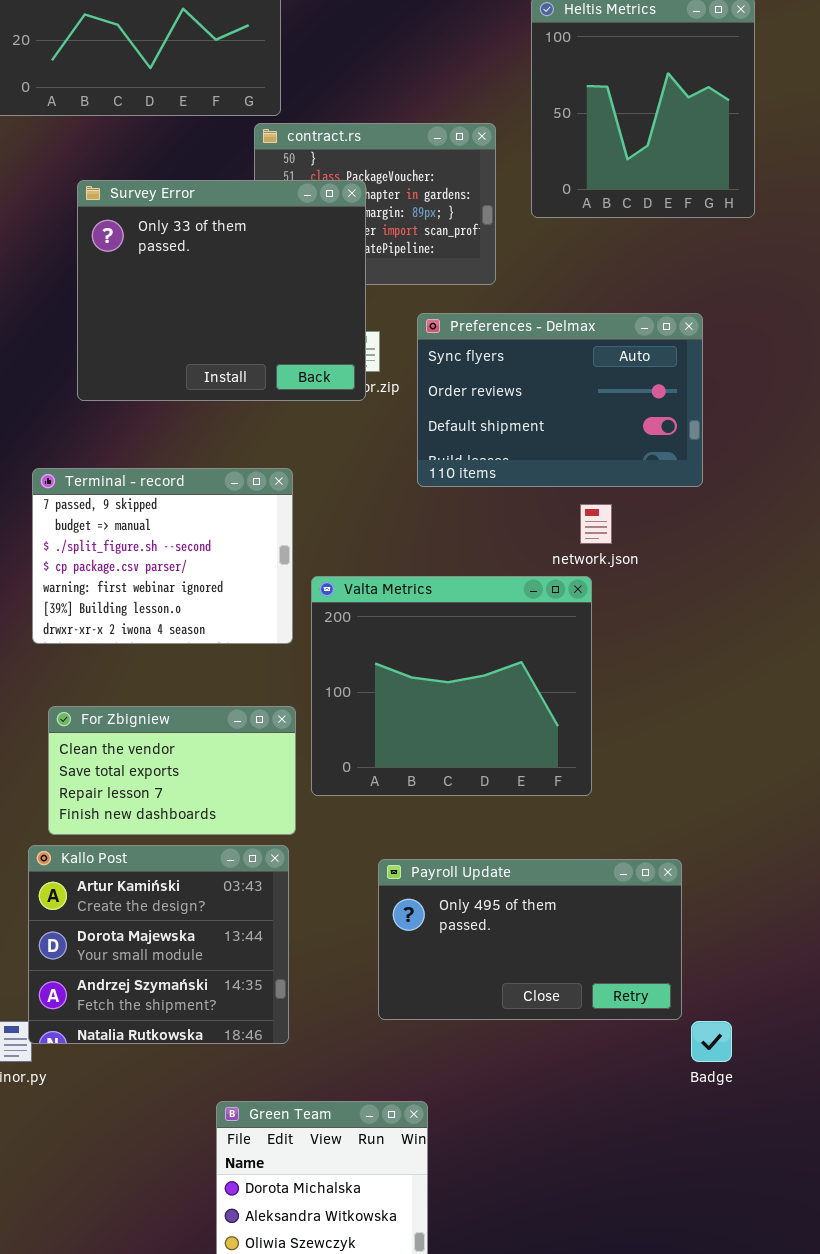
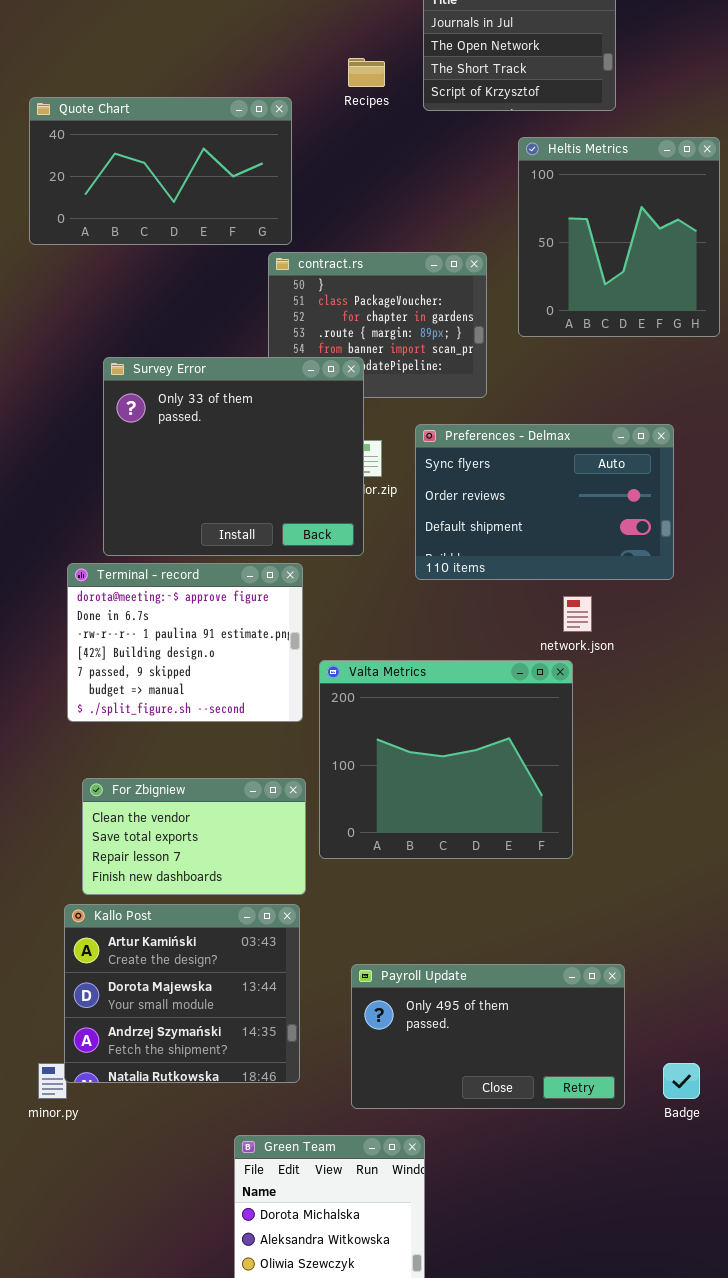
Survey Error: [77,180,366,401] -> [103,357,364,556], moved
Terminal - record: [32,468,293,644] -> [67,563,303,722], scrolled up 4 rows
Payroll Update: [378,859,682,1020] -> [351,964,625,1109], moved

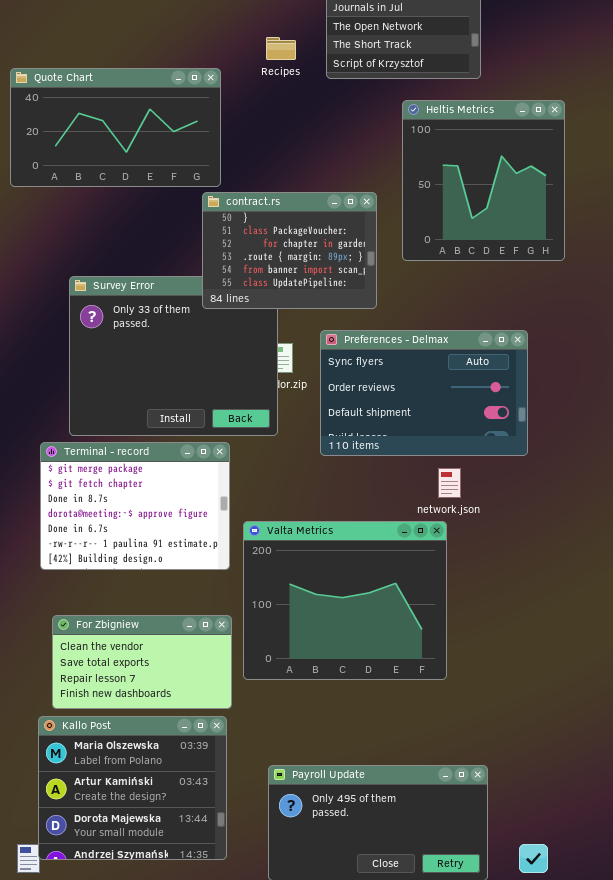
contract.rs: [268,252,487,398] -> [202,192,377,309], raised
Terminal - record: [67,563,303,722] -> [40,442,230,570], scrolled up 3 rows
Kallo Post: [64,904,300,1083] -> [38,716,227,860], scrolled up 1 row

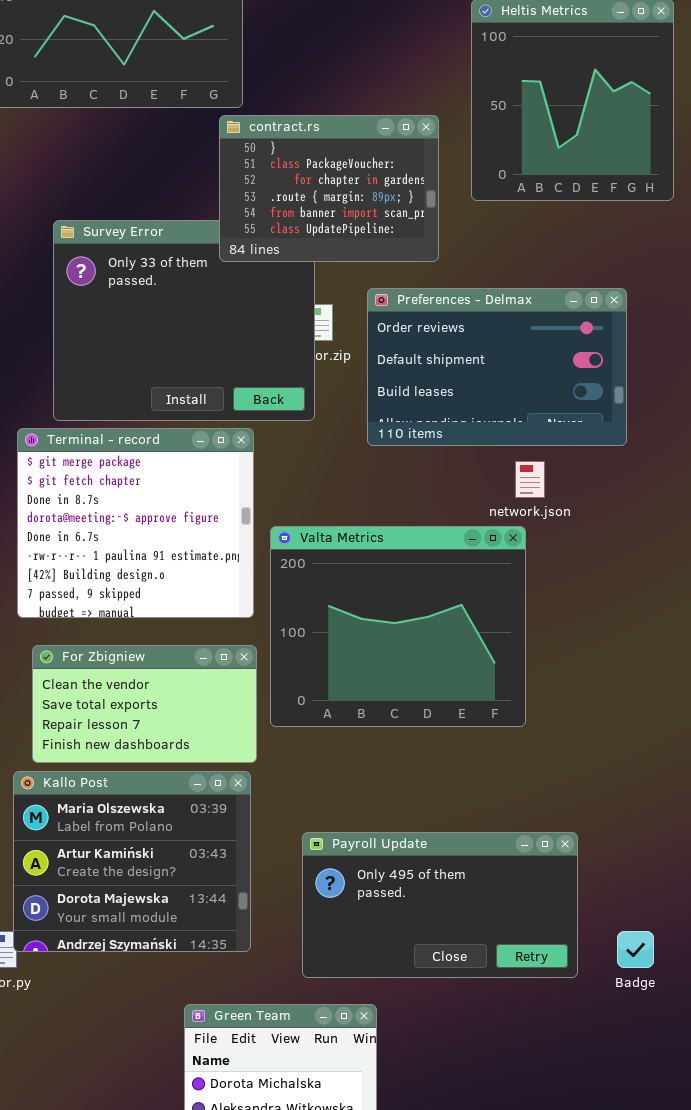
Preferences - Delmax: [320,330,528,456] -> [367,288,627,446], scrolled down 1 row
Terminal - record: [40,442,230,570] -> [17,428,254,618], resized

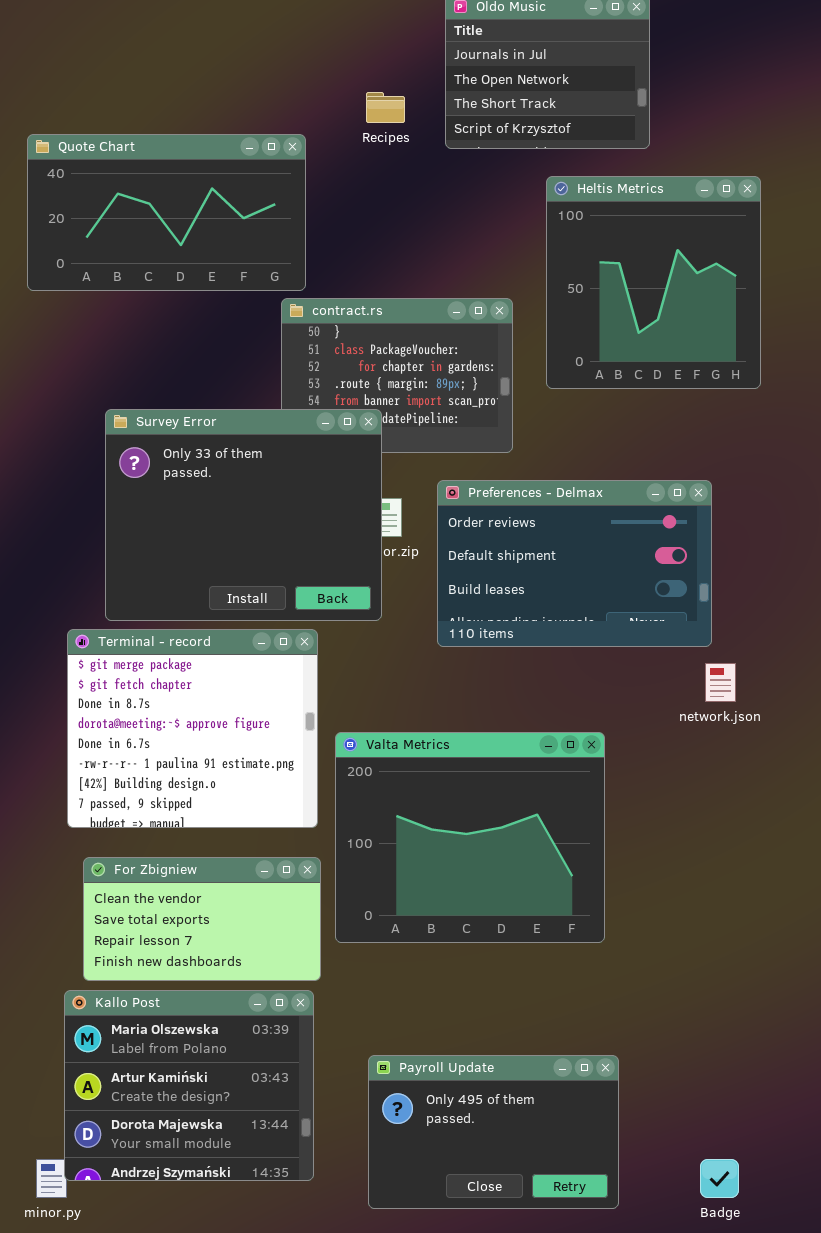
Survey Error: [53,220,315,421] -> [105,409,382,621], raised
network.json: [515,461,545,498] -> [705,663,736,702], moved
Payroll Update: [302,832,578,978] -> [368,1055,619,1209], resized

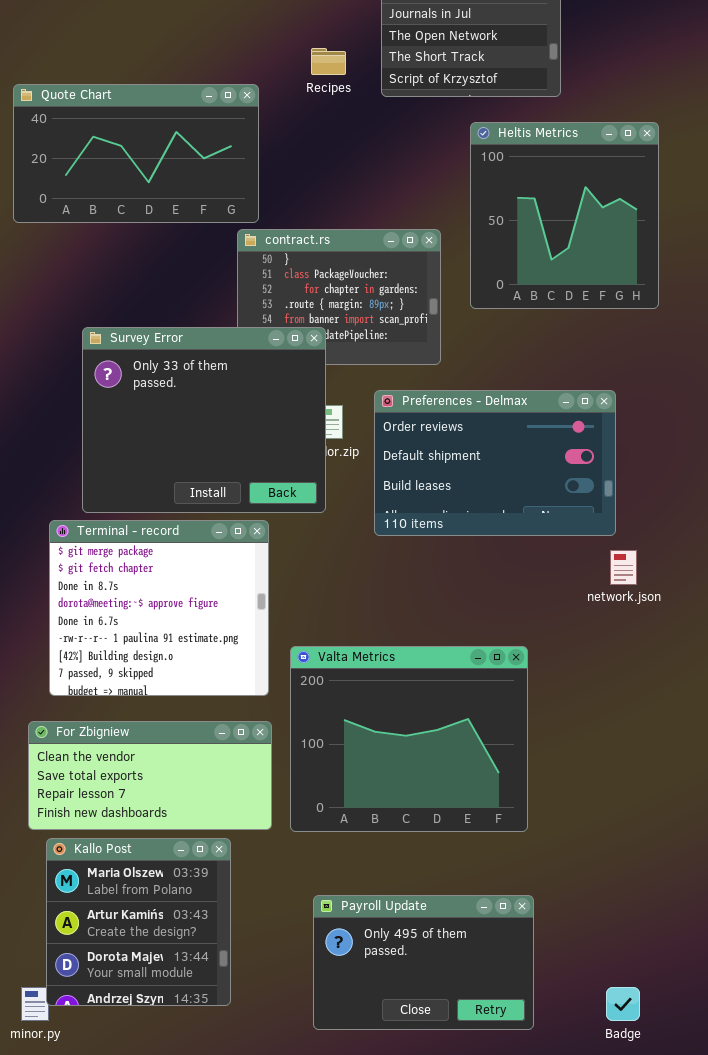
Valta Metrics: [335,732,605,943] -> [290,646,528,832], moved
For Zbigniew: [83,857,321,981] -> [28,721,272,830], resized
Kallo Post: [64,990,314,1181] -> [46,838,231,1006], resized

